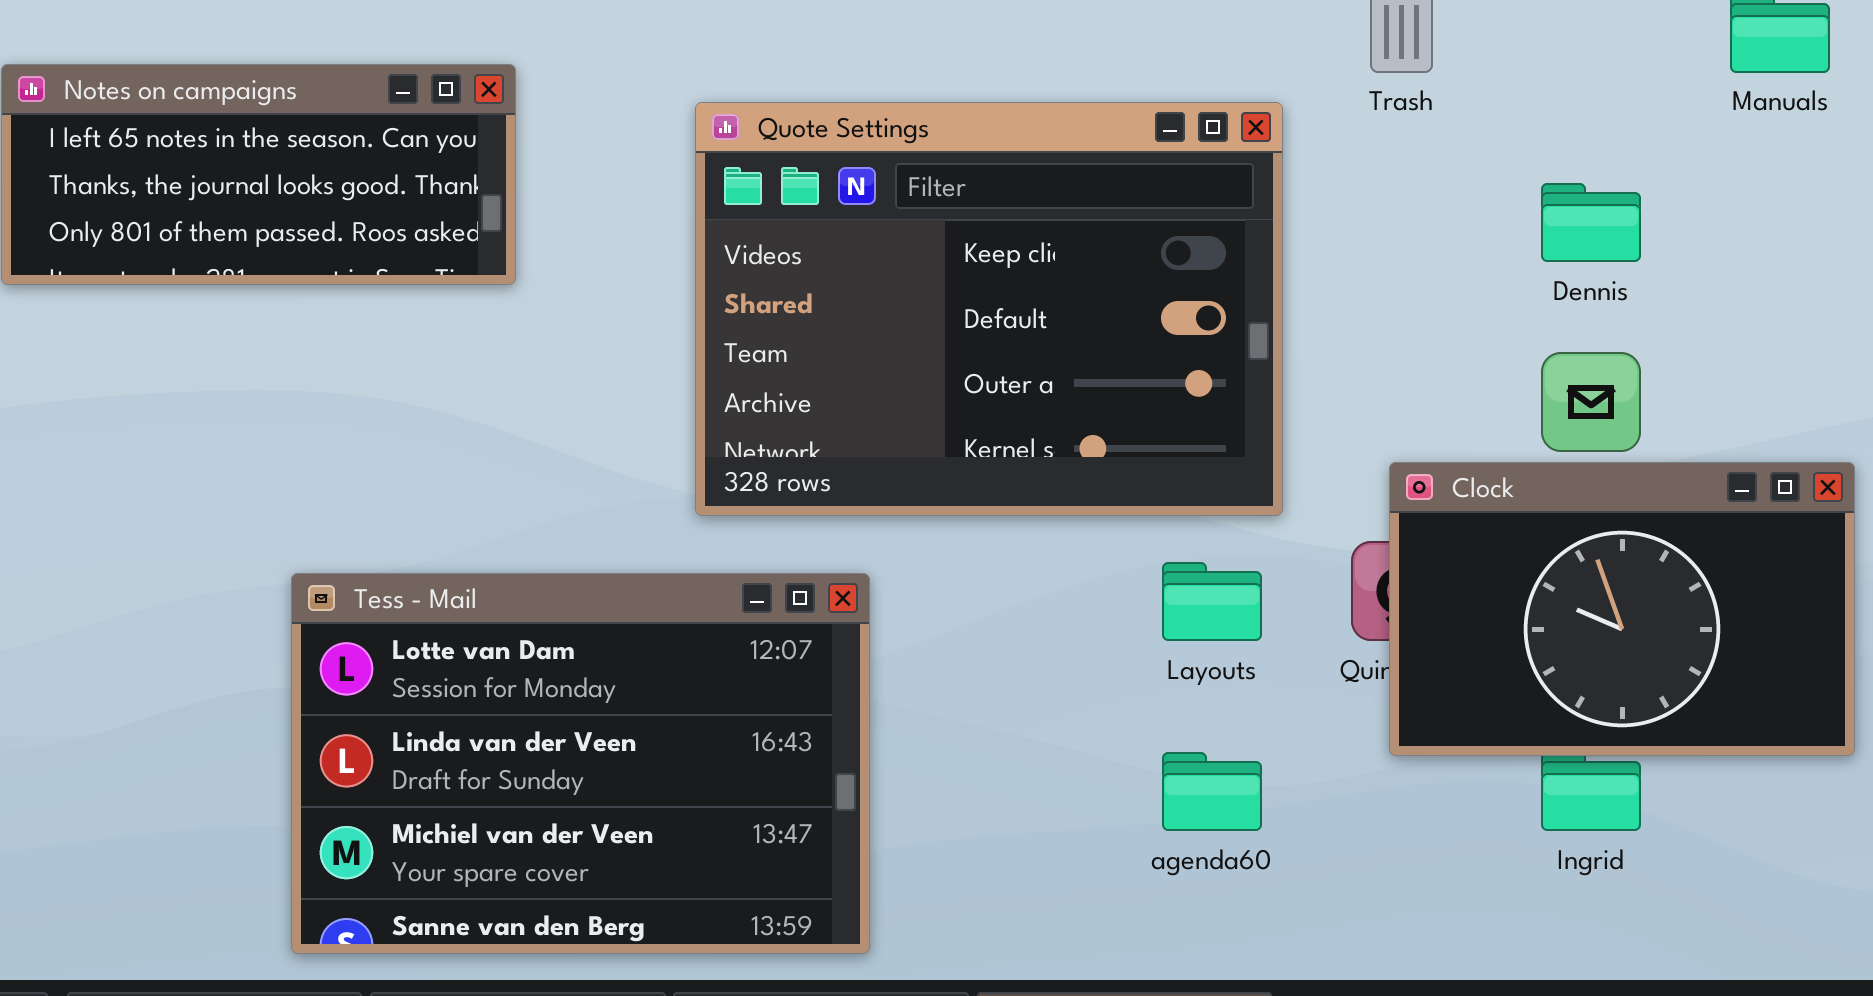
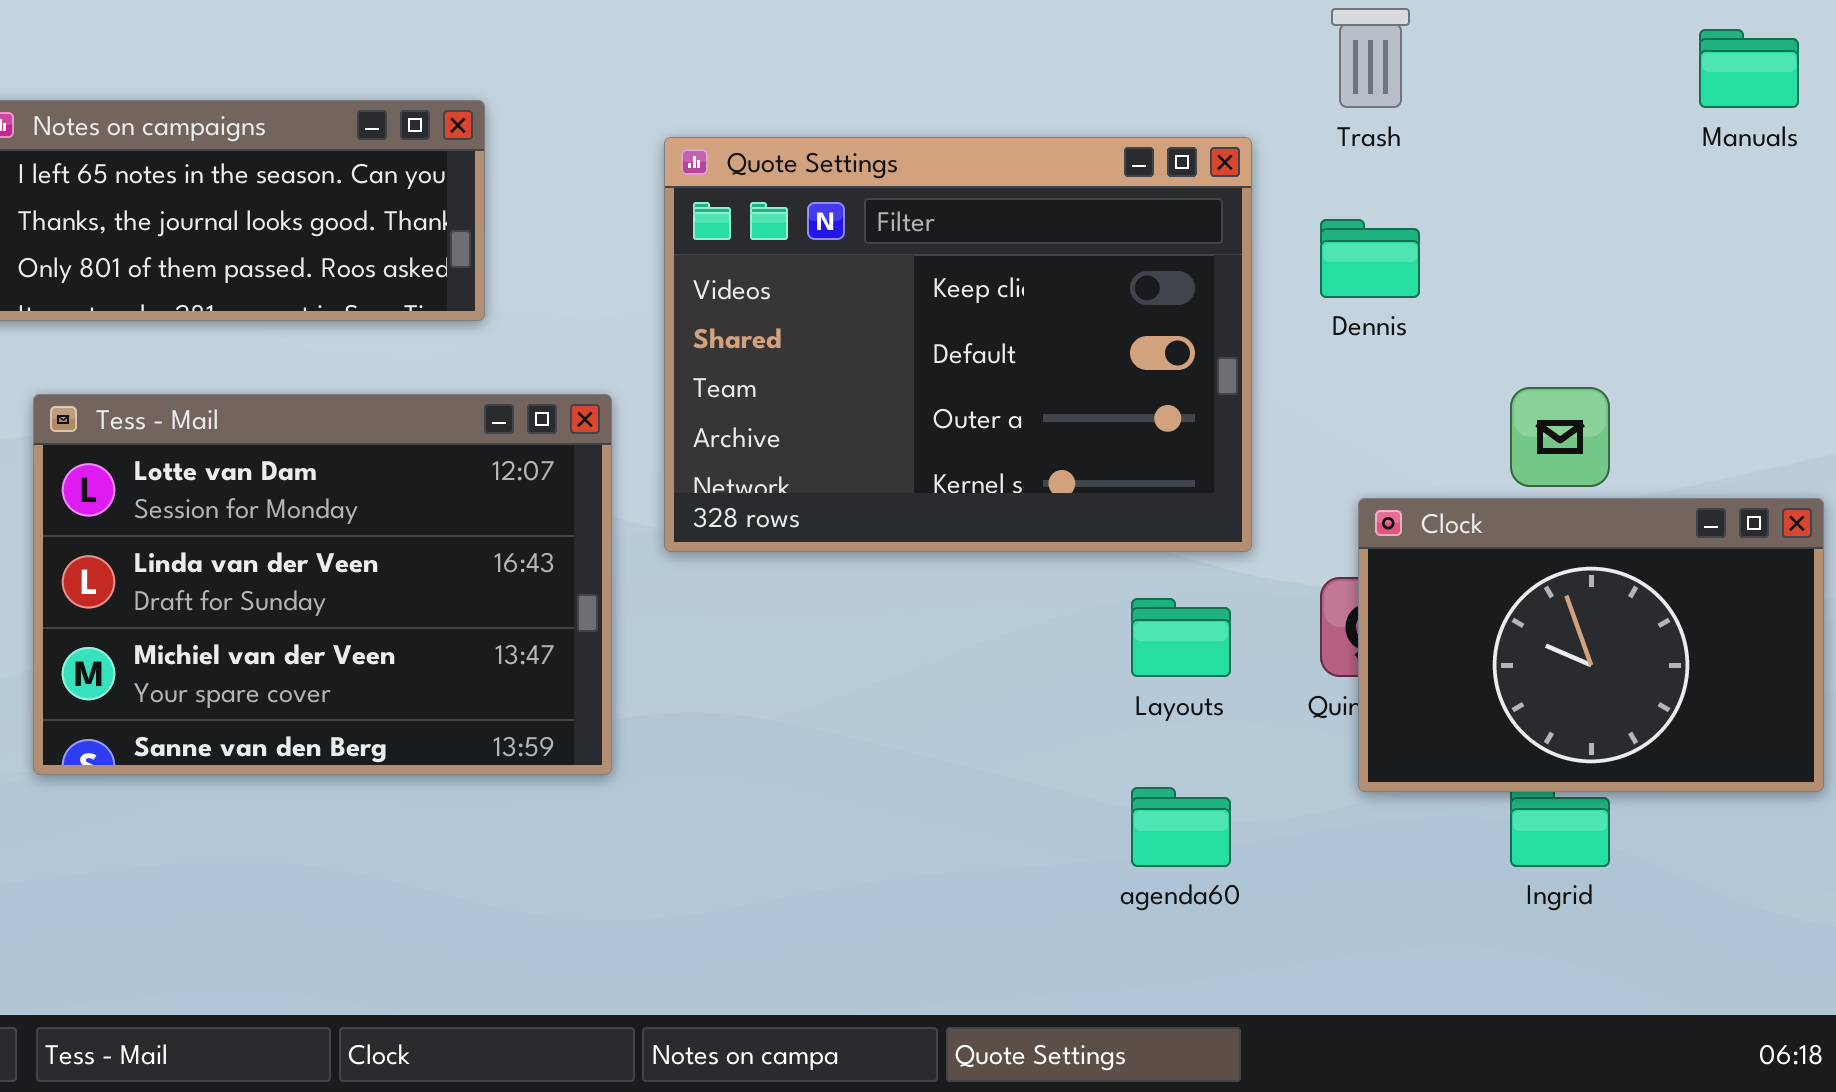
Dennis: [1541,183,1641,262] -> [1320,219,1420,298], moved
Tess - Mail: [291,573,870,954] -> [33,394,612,775], moved

